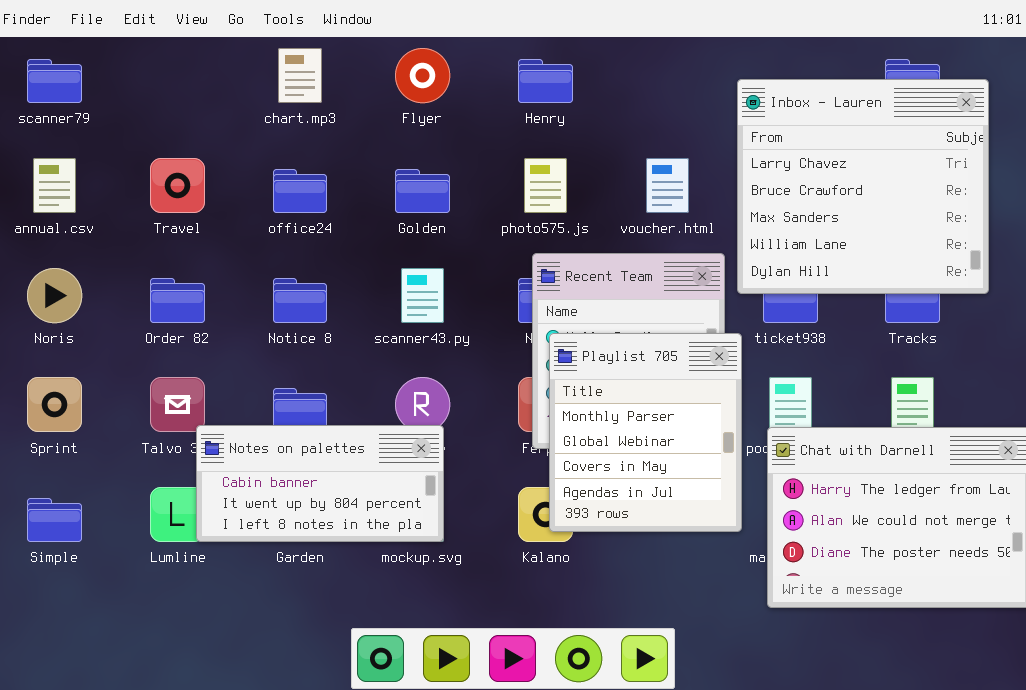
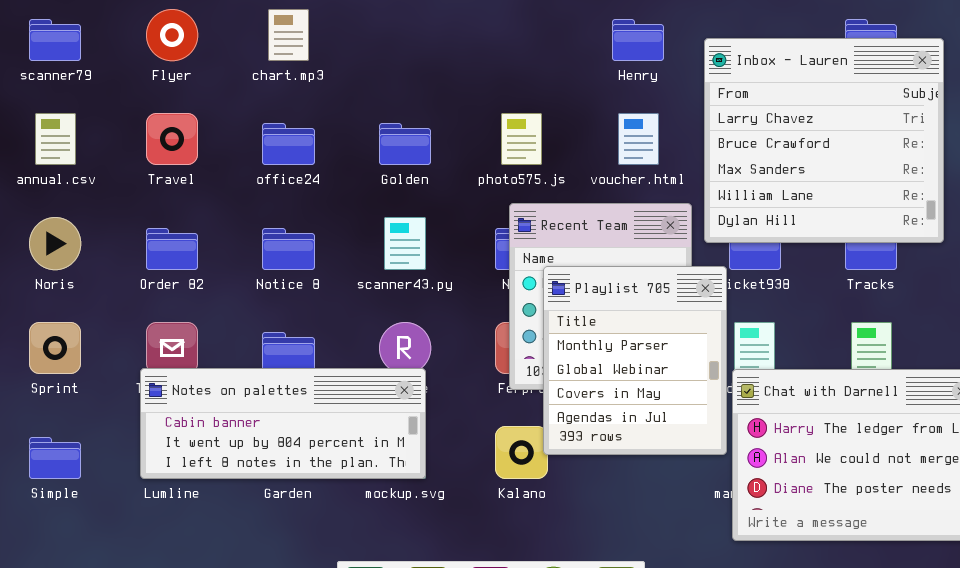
Flyer: [395,48,450,103] -> [146,9,198,61], moved
Henry: [518,59,573,103] -> [612,19,664,61], moved
Playlist 705: [549,333,742,532] -> [543,266,727,455], moved
Notes on palettes: [196,425,444,542] -> [140,368,426,479], resized

